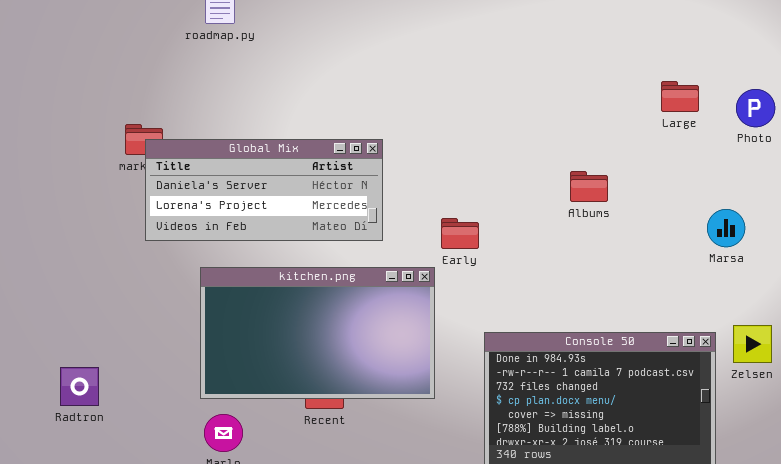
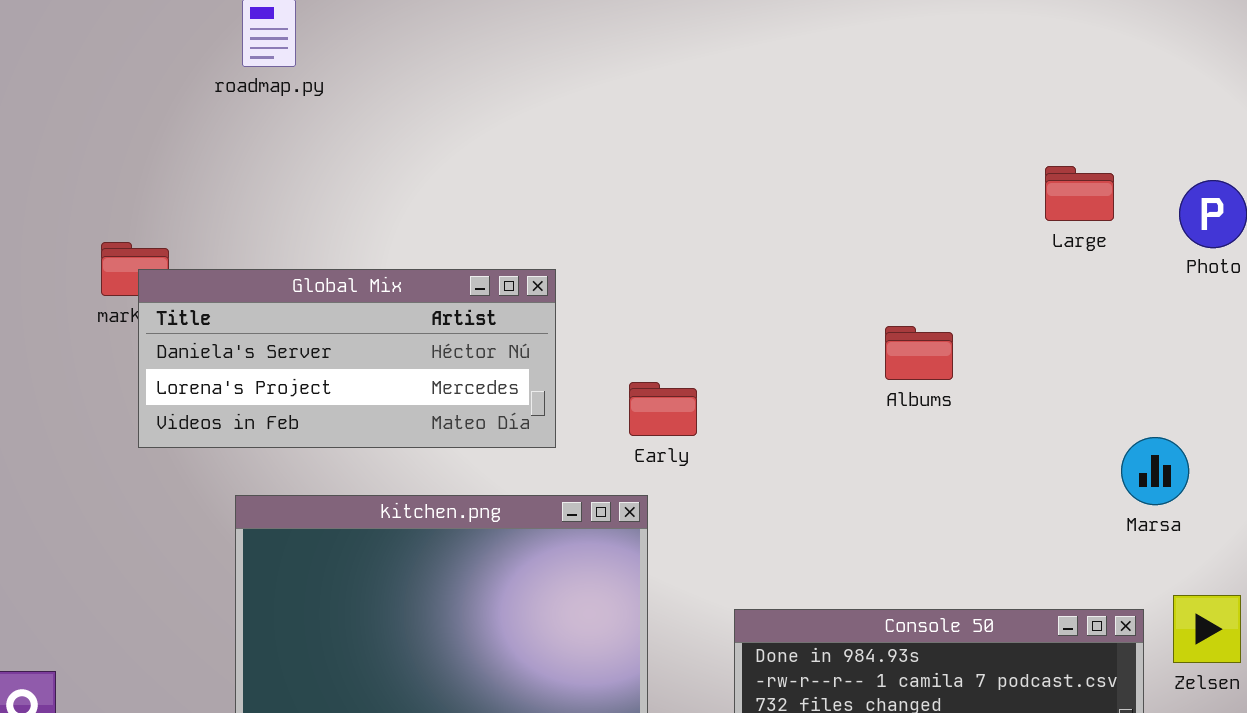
Marsa: [707,209,745,247] -> [1121,437,1189,505], moved
Early: [441,218,479,249] -> [629,382,697,436], moved

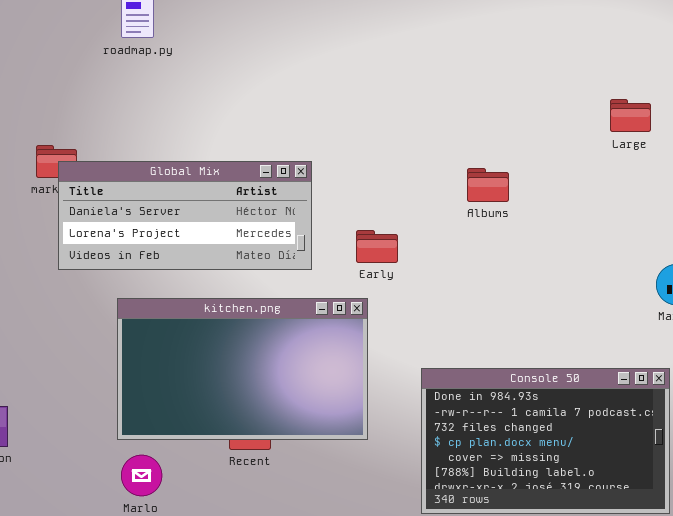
Albums: [885,326,953,380] -> [467,168,509,202], moved

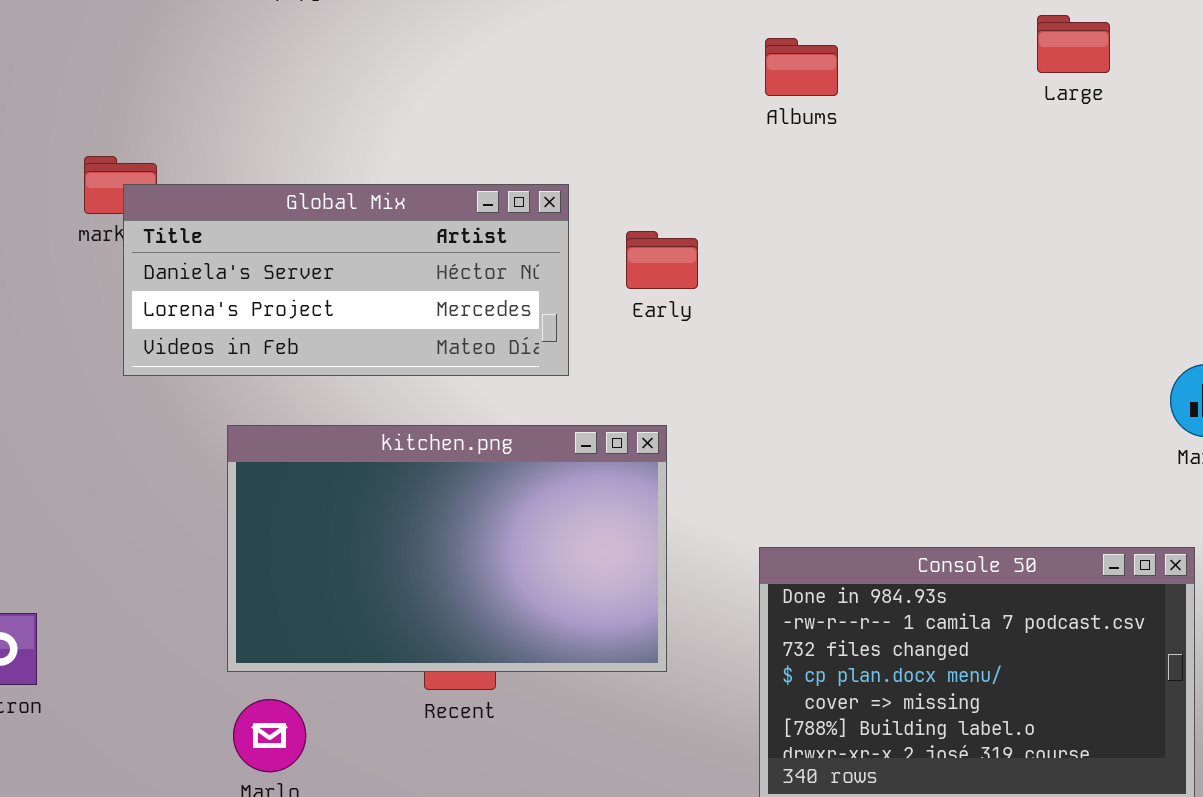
Large: [610,99,651,132] -> [1037,15,1110,73], moved
Albums: [467,168,509,202] -> [765,38,838,96], moved
Early: [356,230,398,263] -> [626,231,698,289], moved

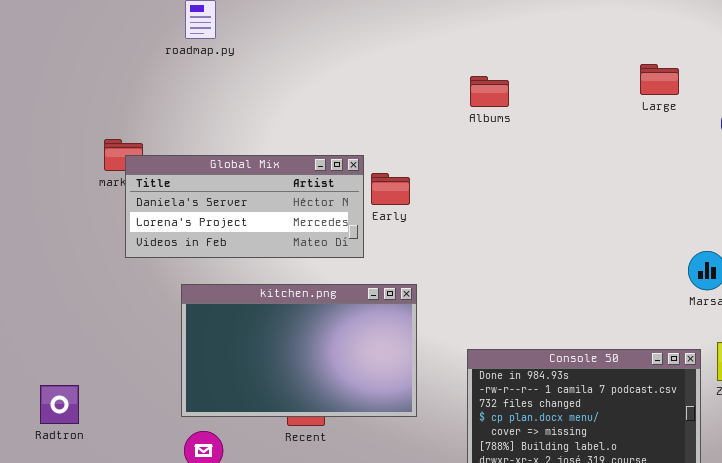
Large: [1037,15,1110,73] -> [640,64,679,95], moved
Early: [626,231,698,289] -> [371,173,410,205], moved

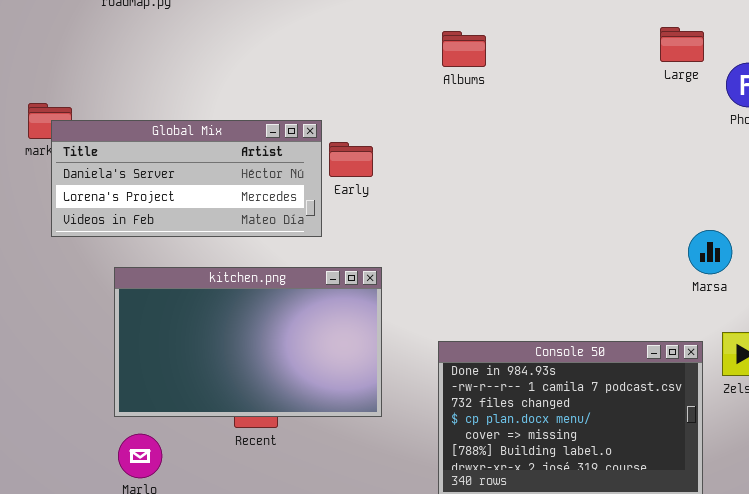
Large: [640,64,679,95] -> [660,27,704,62], moved

